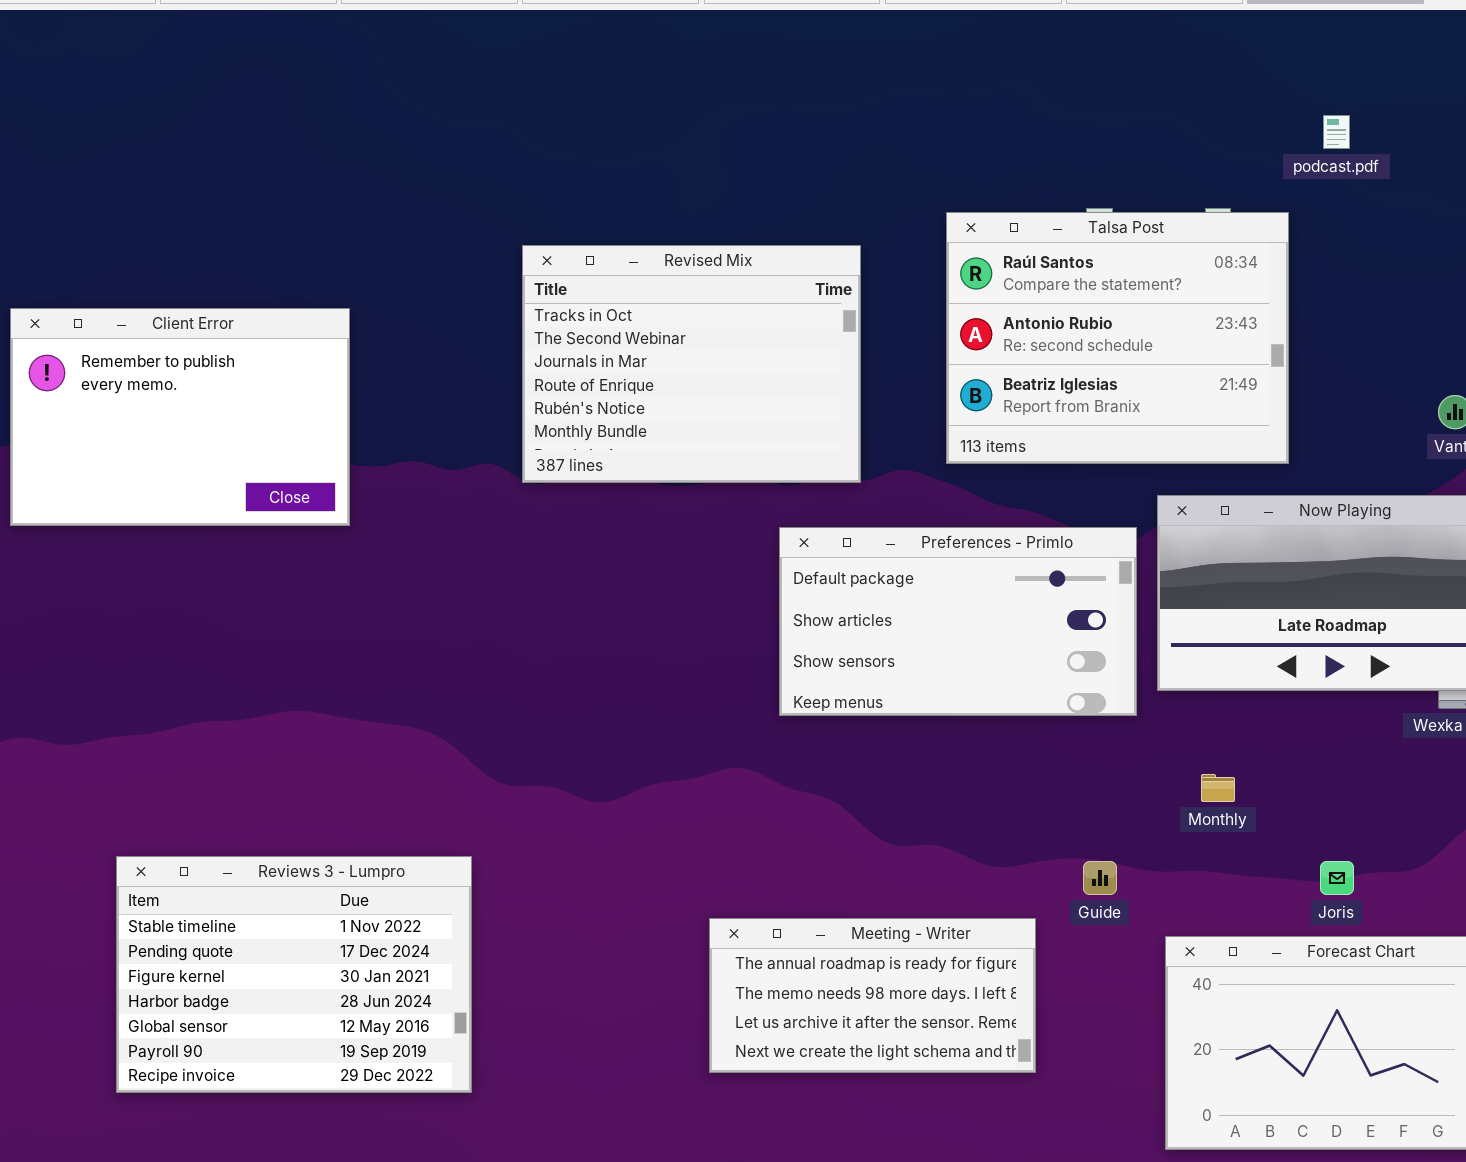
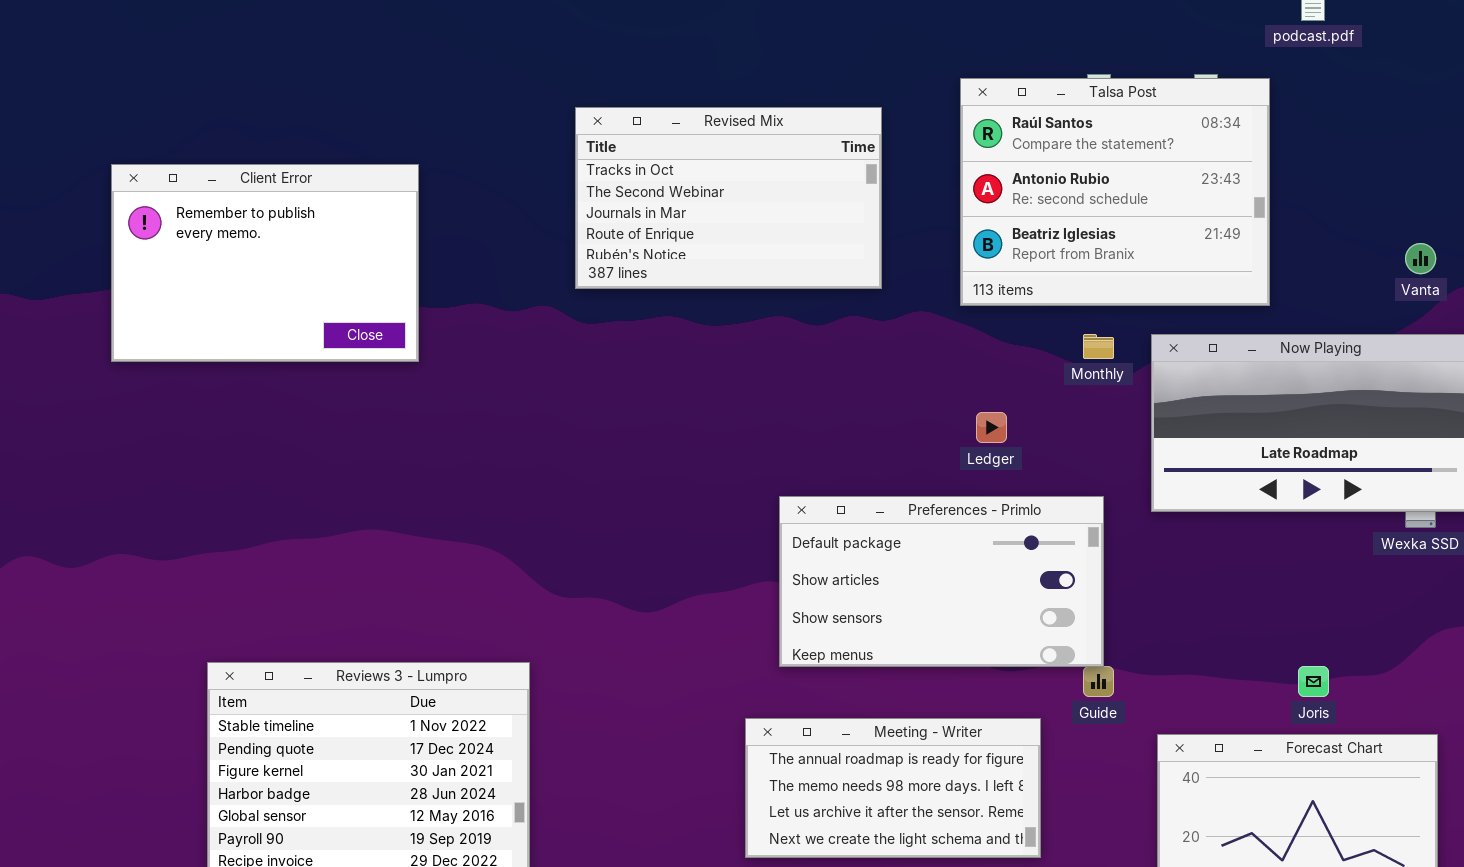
Revised Mix: [522,245,861,483] -> [575,107,882,289], resized
Preferences - Primlo: [779,527,1137,716] -> [779,496,1104,667], moved
Monthly: [1201,774,1235,802] -> [1083,334,1114,359], moved

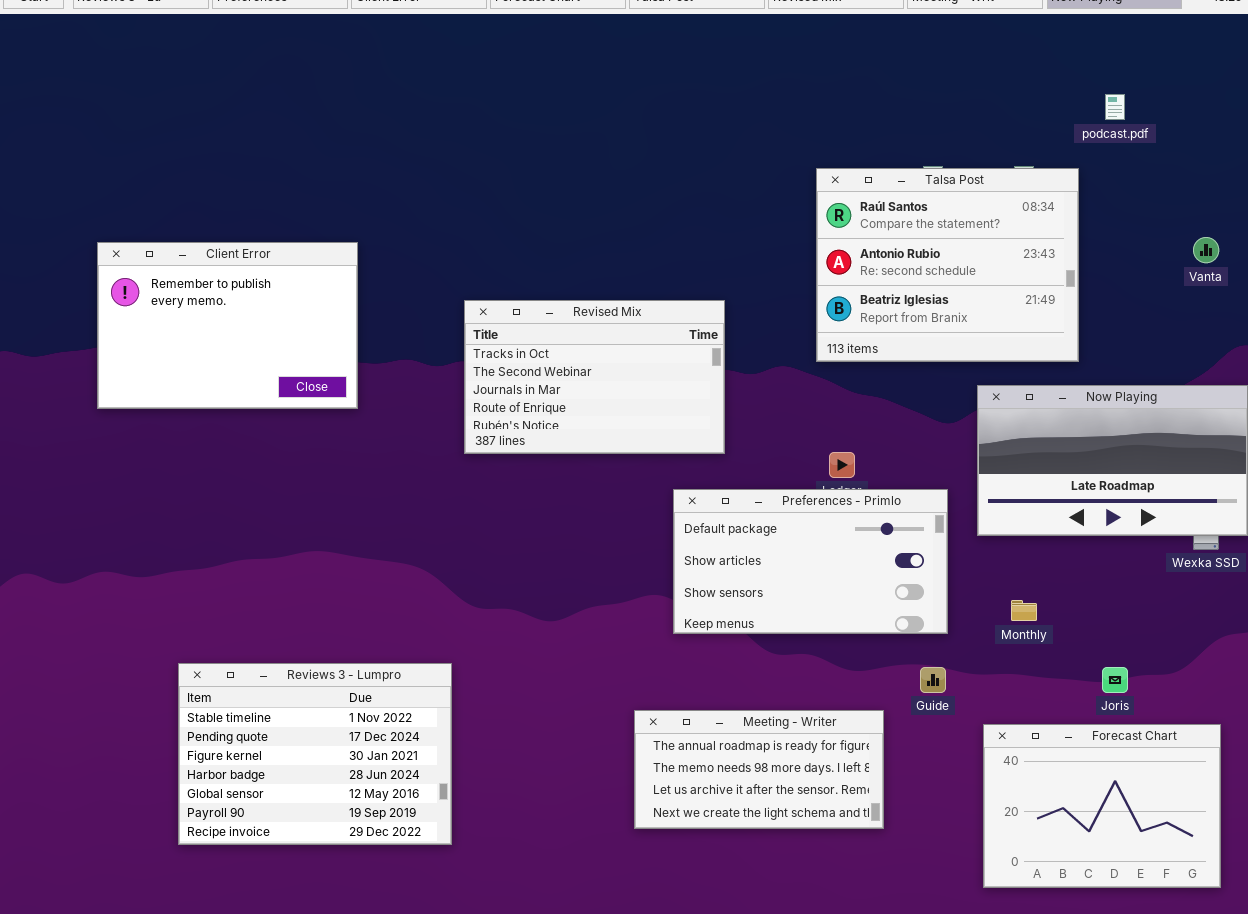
Revised Mix: [575,107,882,289] -> [464,300,725,454], moved
Vanta: [1405,243,1436,274] -> [1193,237,1219,263], moved
Monthly: [1083,334,1114,359] -> [1011,600,1037,621], moved
Preferences - Primlo: [779,496,1104,667] -> [673,489,948,634], moved

